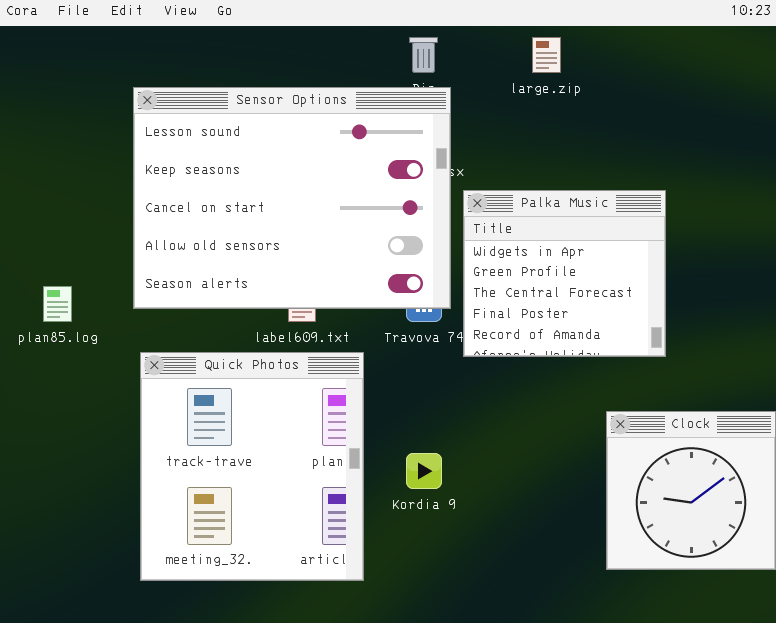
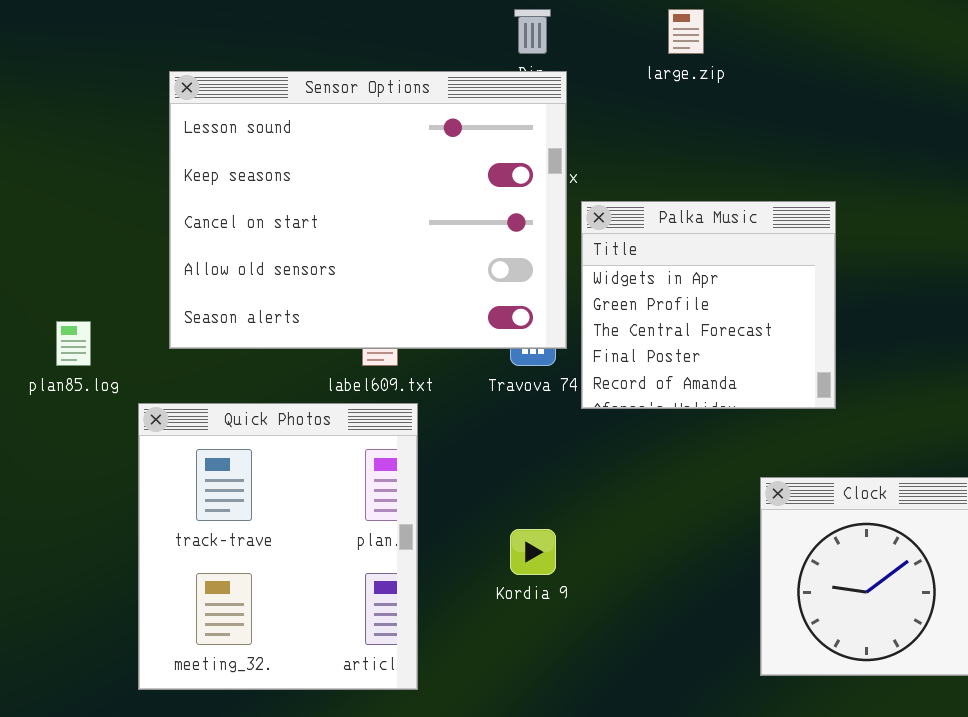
Quick Photos: [140,352,364,581] -> [138,403,418,690], moved

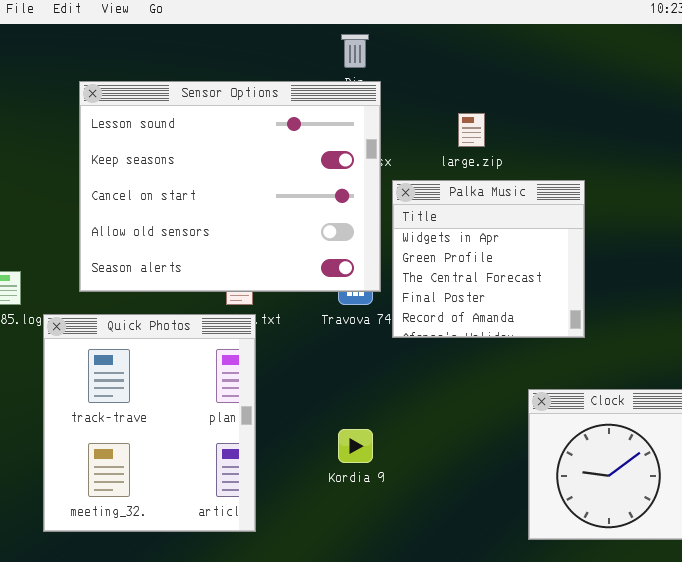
large.zip: [668,9,704,54] -> [458,113,485,147], moved
Quick Photos: [138,403,418,690] -> [43,314,256,532], moved

